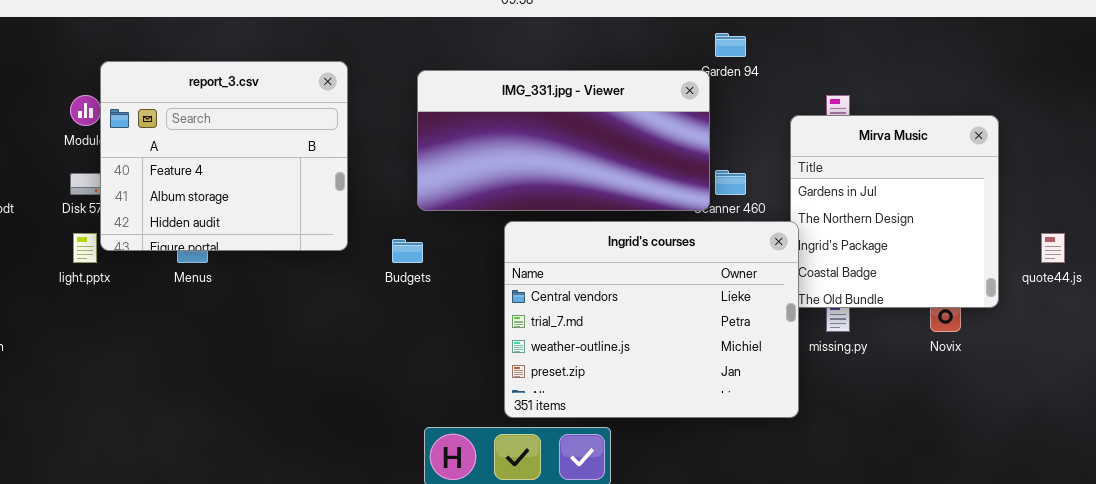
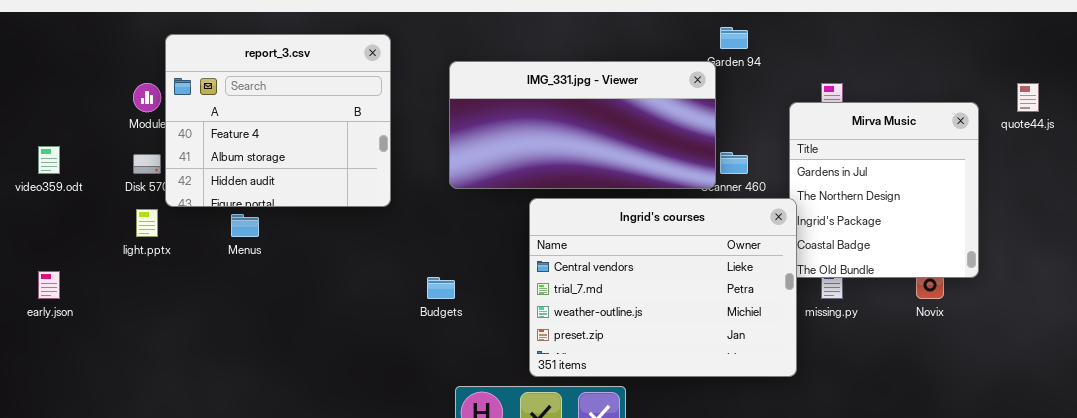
report_3.csv: [100,61,348,251] -> [165,34,391,207], moved
quote44.js: [1041,233,1065,263] -> [1017,83,1039,112], moved
Budgets: [392,239,423,263] -> [427,277,455,299], moved

